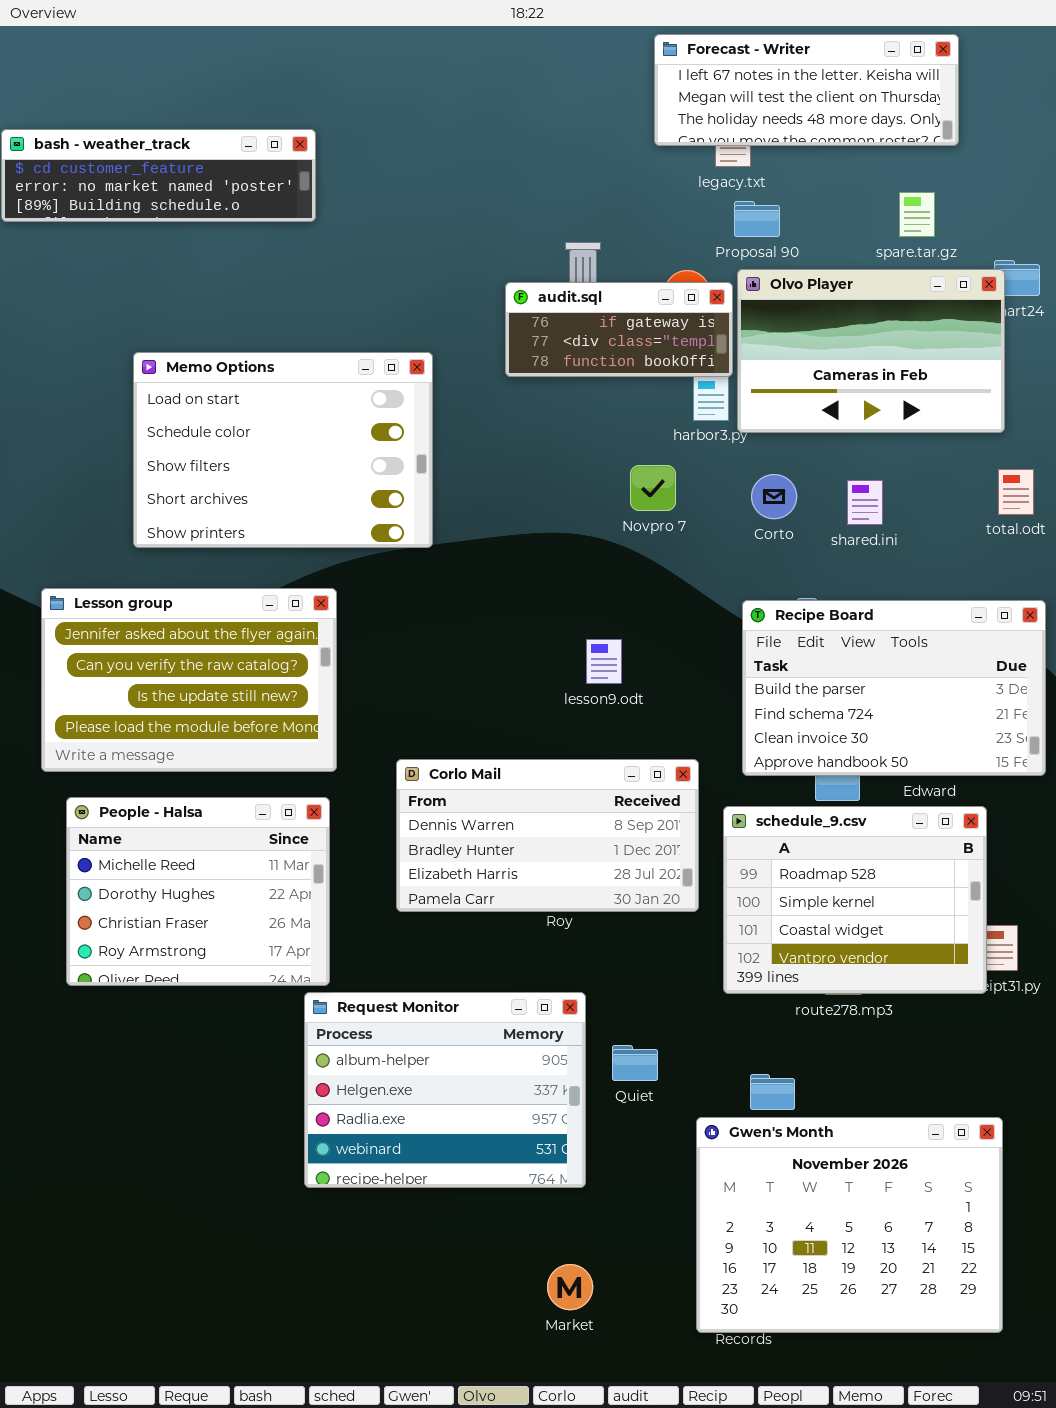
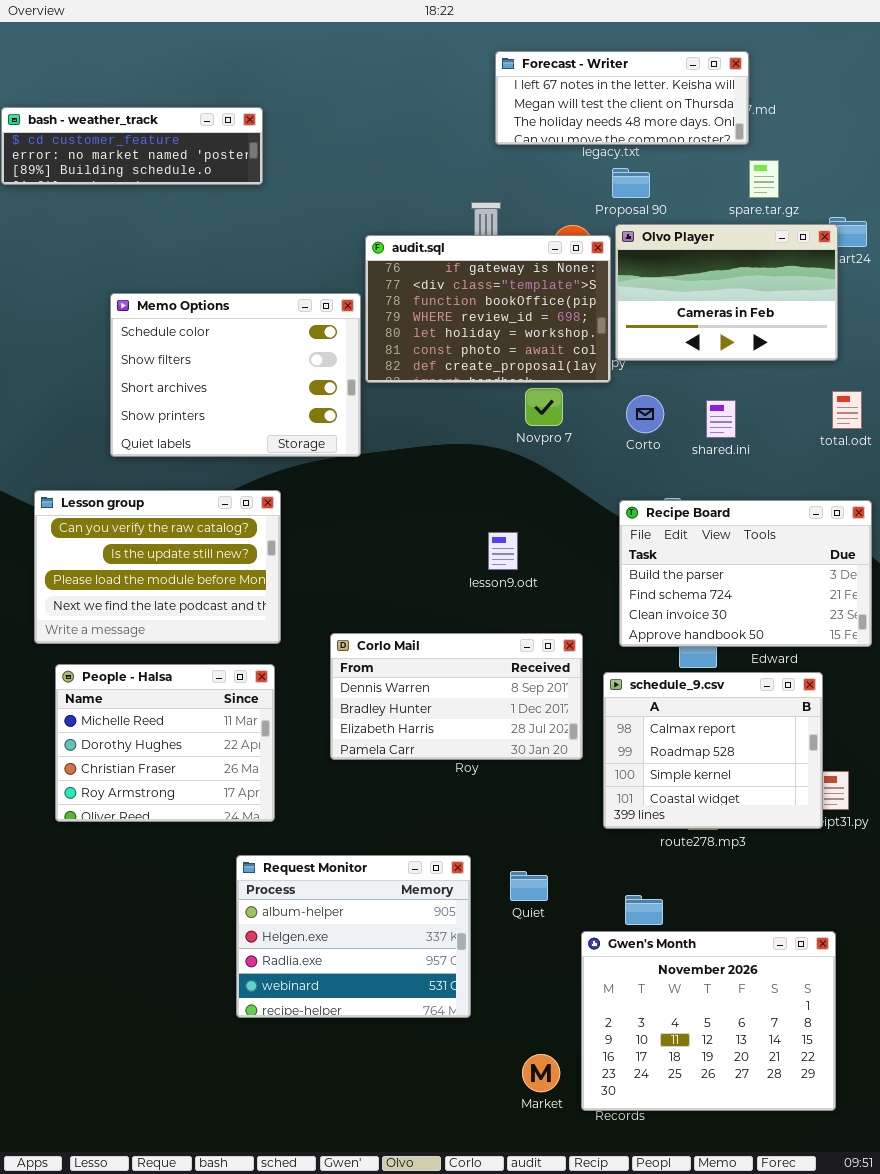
Forecast - Writer: [654,34,959,146] -> [495,51,749,145], moved
audit.sql: [505,282,733,377] -> [365,235,611,383], resized
Memo Options: [133,352,433,548] -> [110,293,361,457], scrolled down 1 row
Lesson group: [41,588,337,772] -> [34,490,281,644], scrolled down 1 row
schedule_9.csv: [723,806,987,994] -> [603,672,823,829], scrolled up 1 row
Request Monitor: [304,992,586,1188] -> [236,855,471,1018], moved
Market: [547,1264,593,1310] -> [522,1054,560,1092], moved

